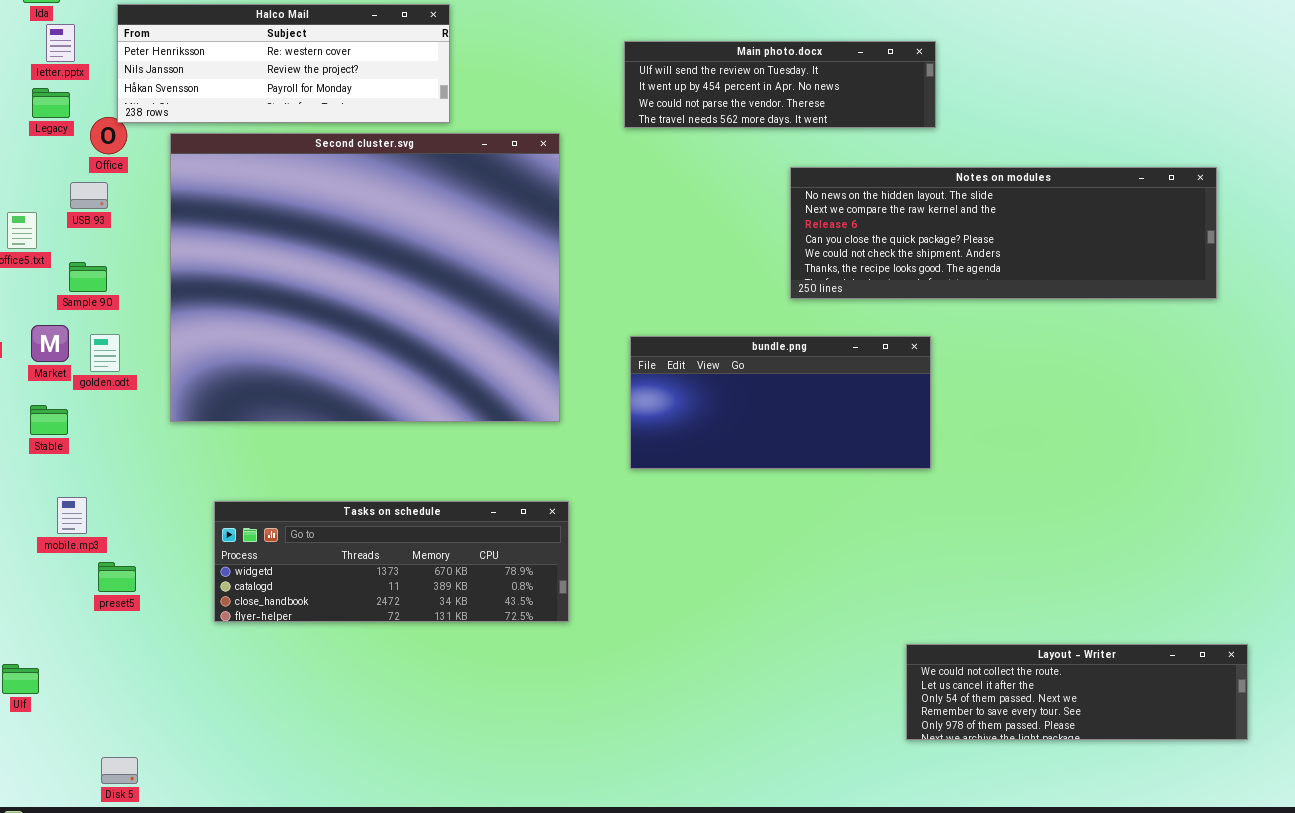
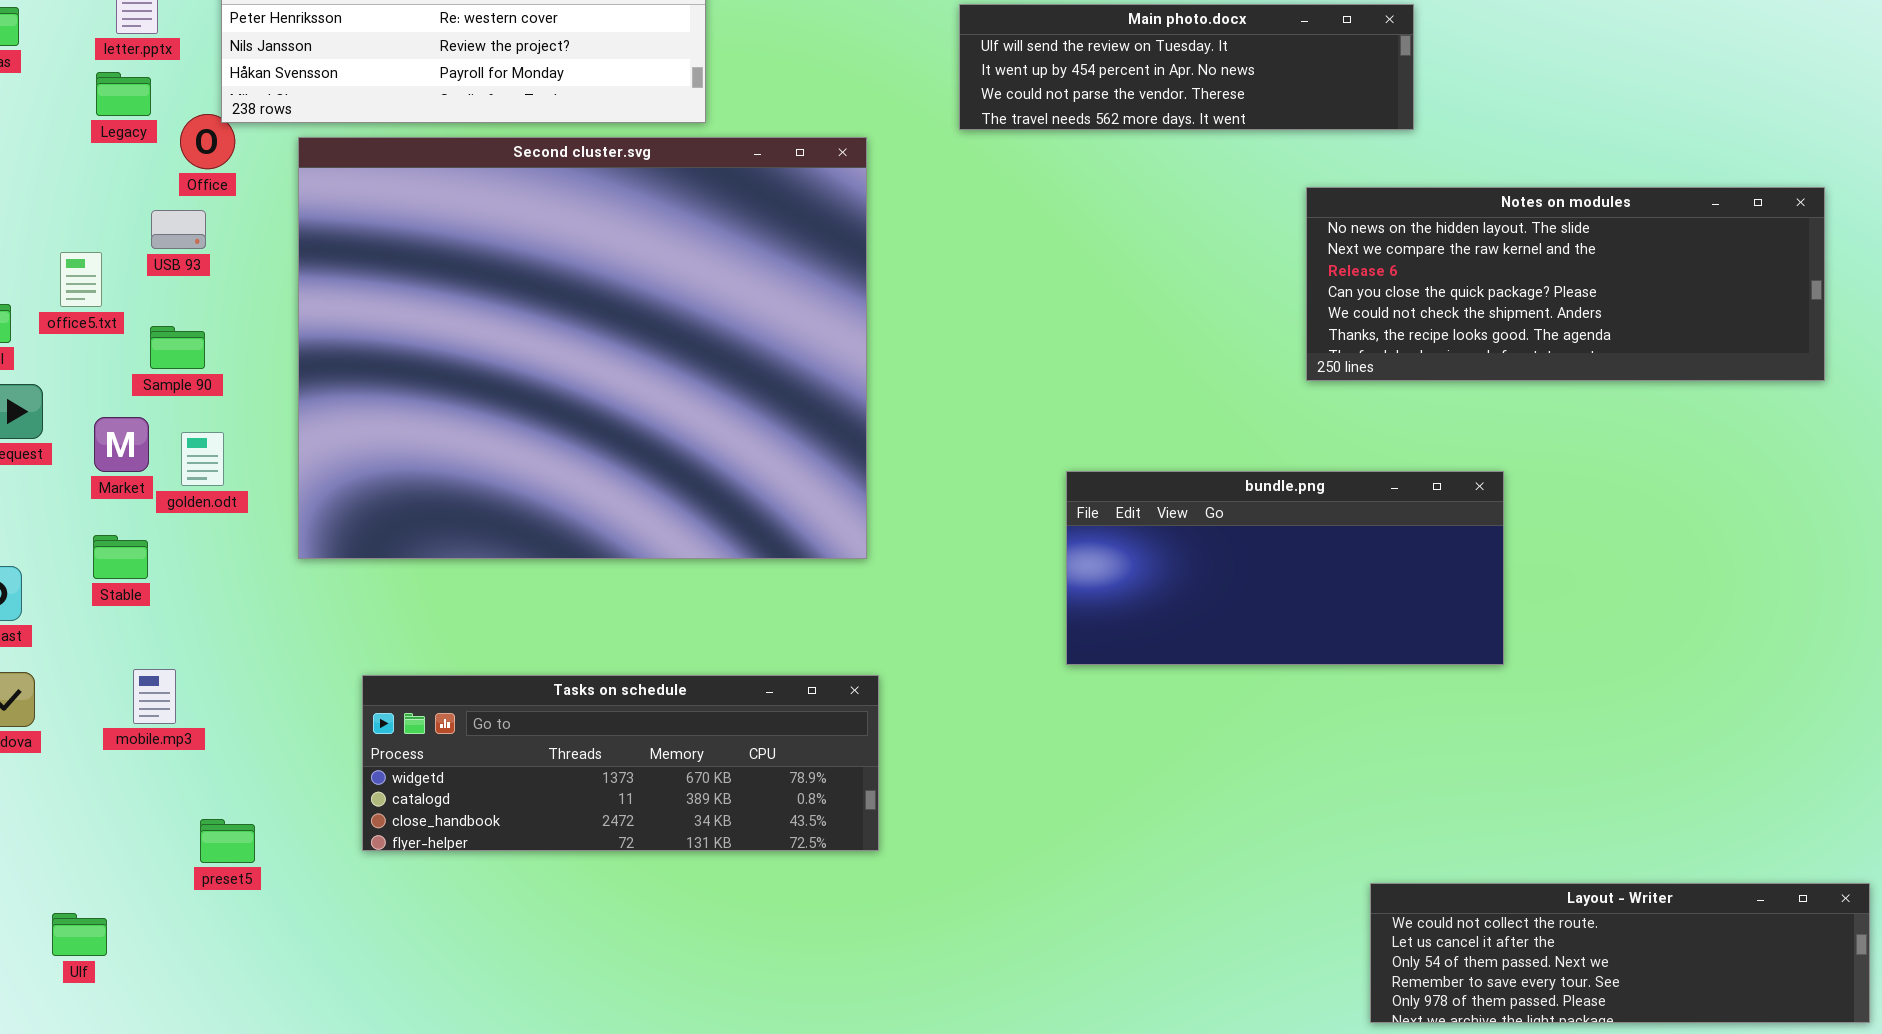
Notes on modules: [790,167,1217,299] -> [1306,187,1825,381], resized
bundle.png: [630,336,931,469] -> [1066,471,1504,665], moved
preset5: [98,562,136,592] -> [200,819,255,863], moved

